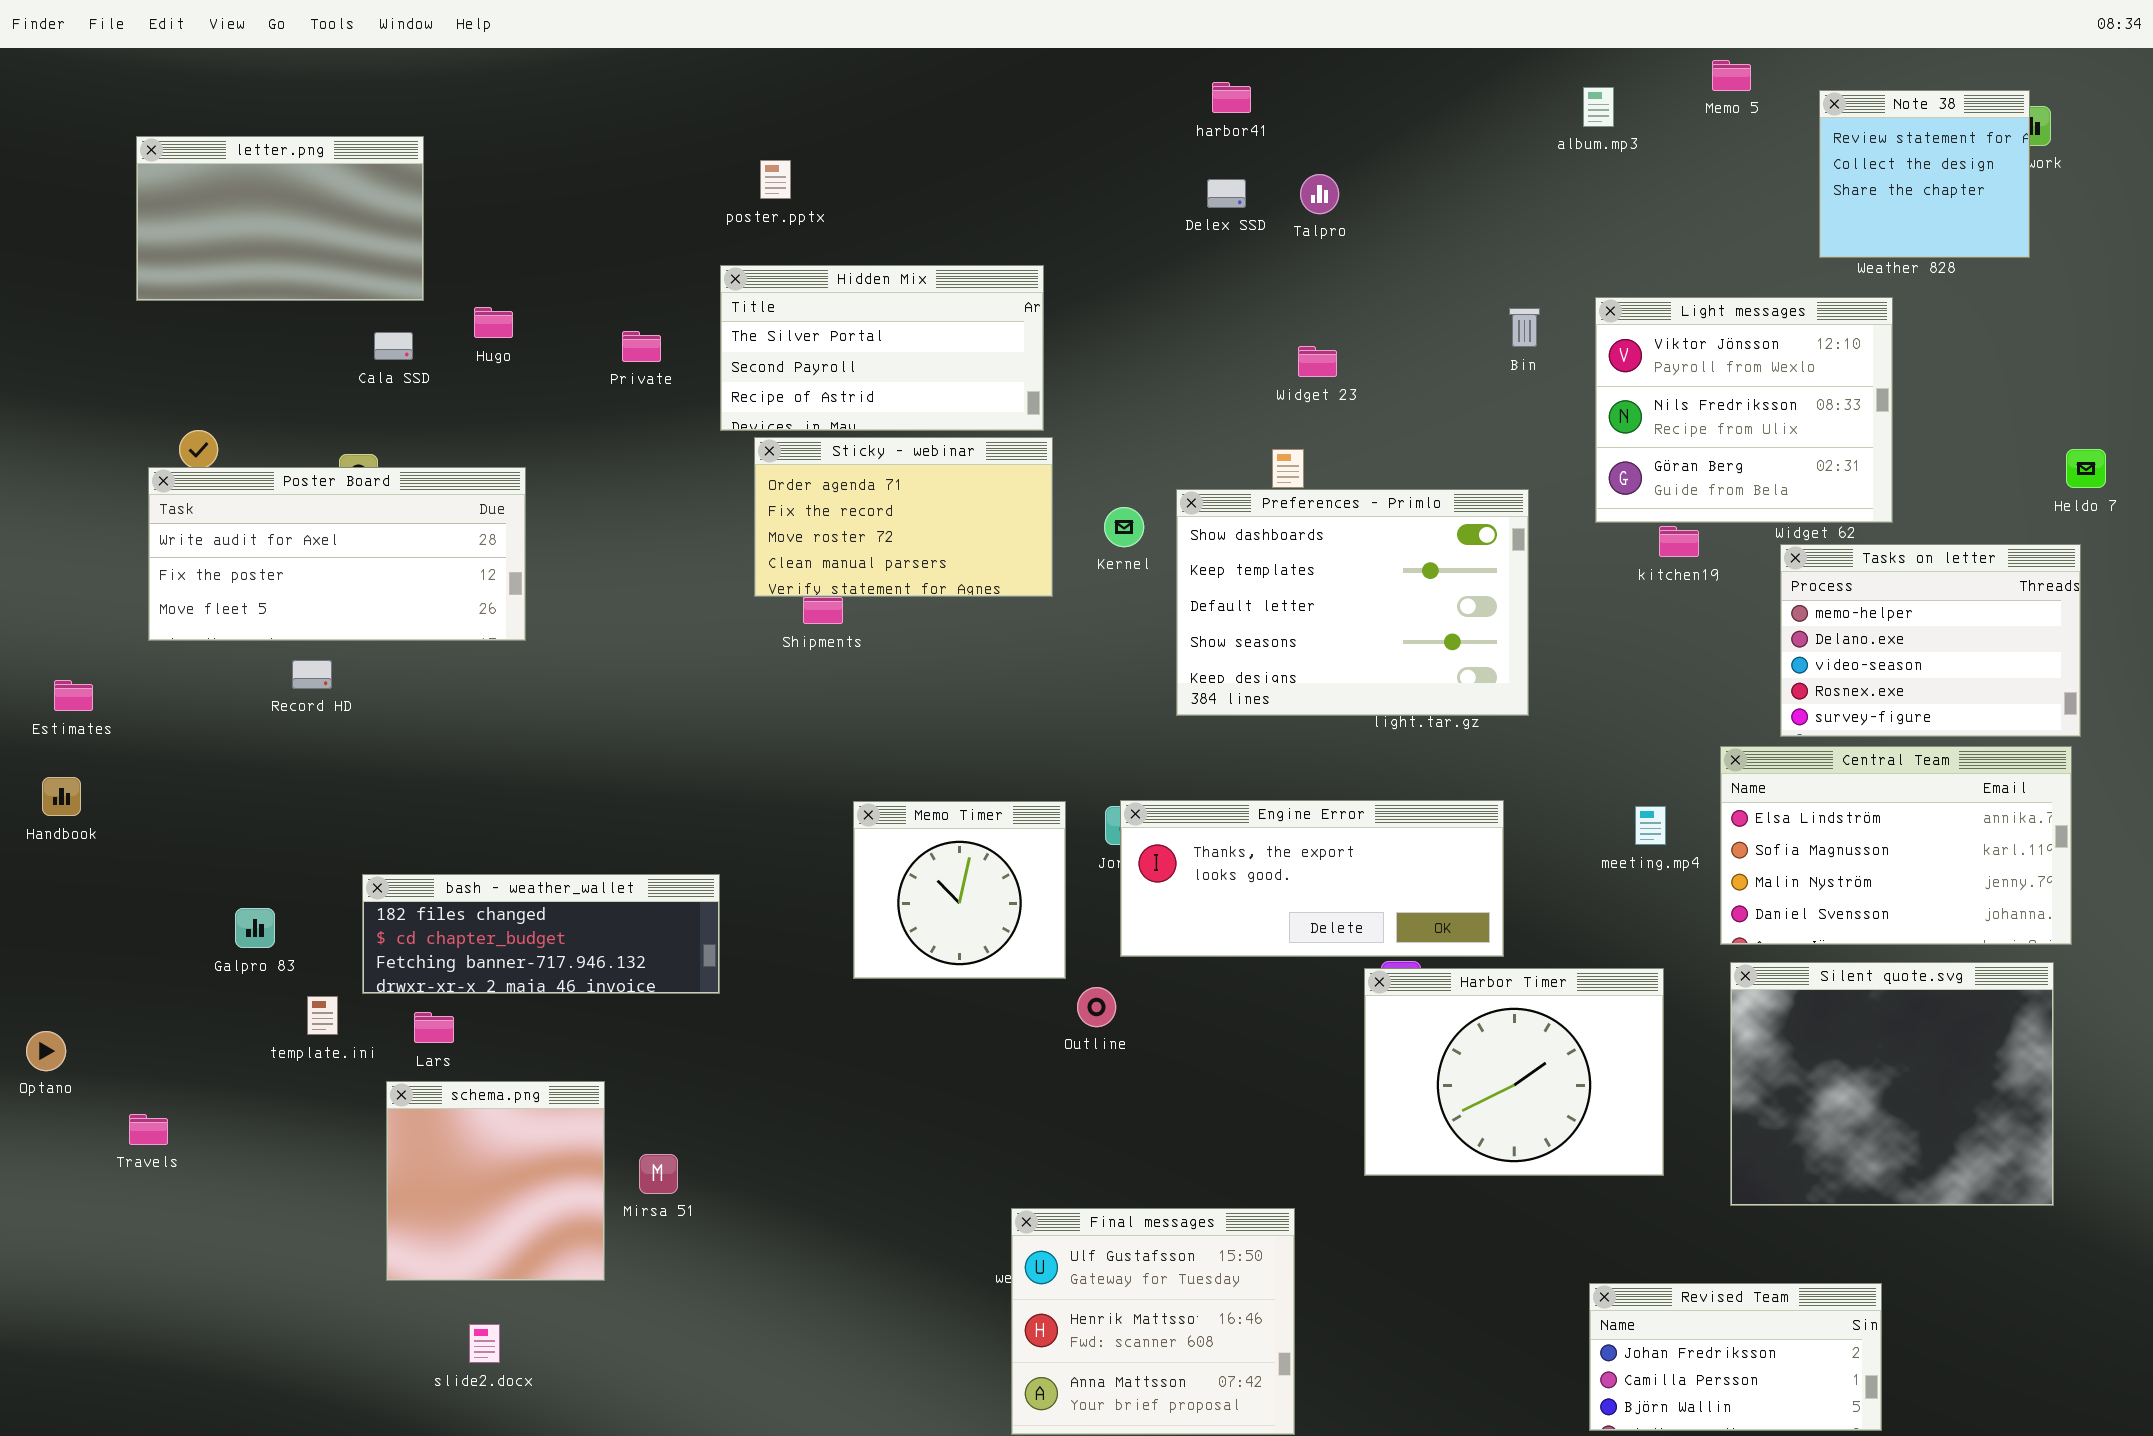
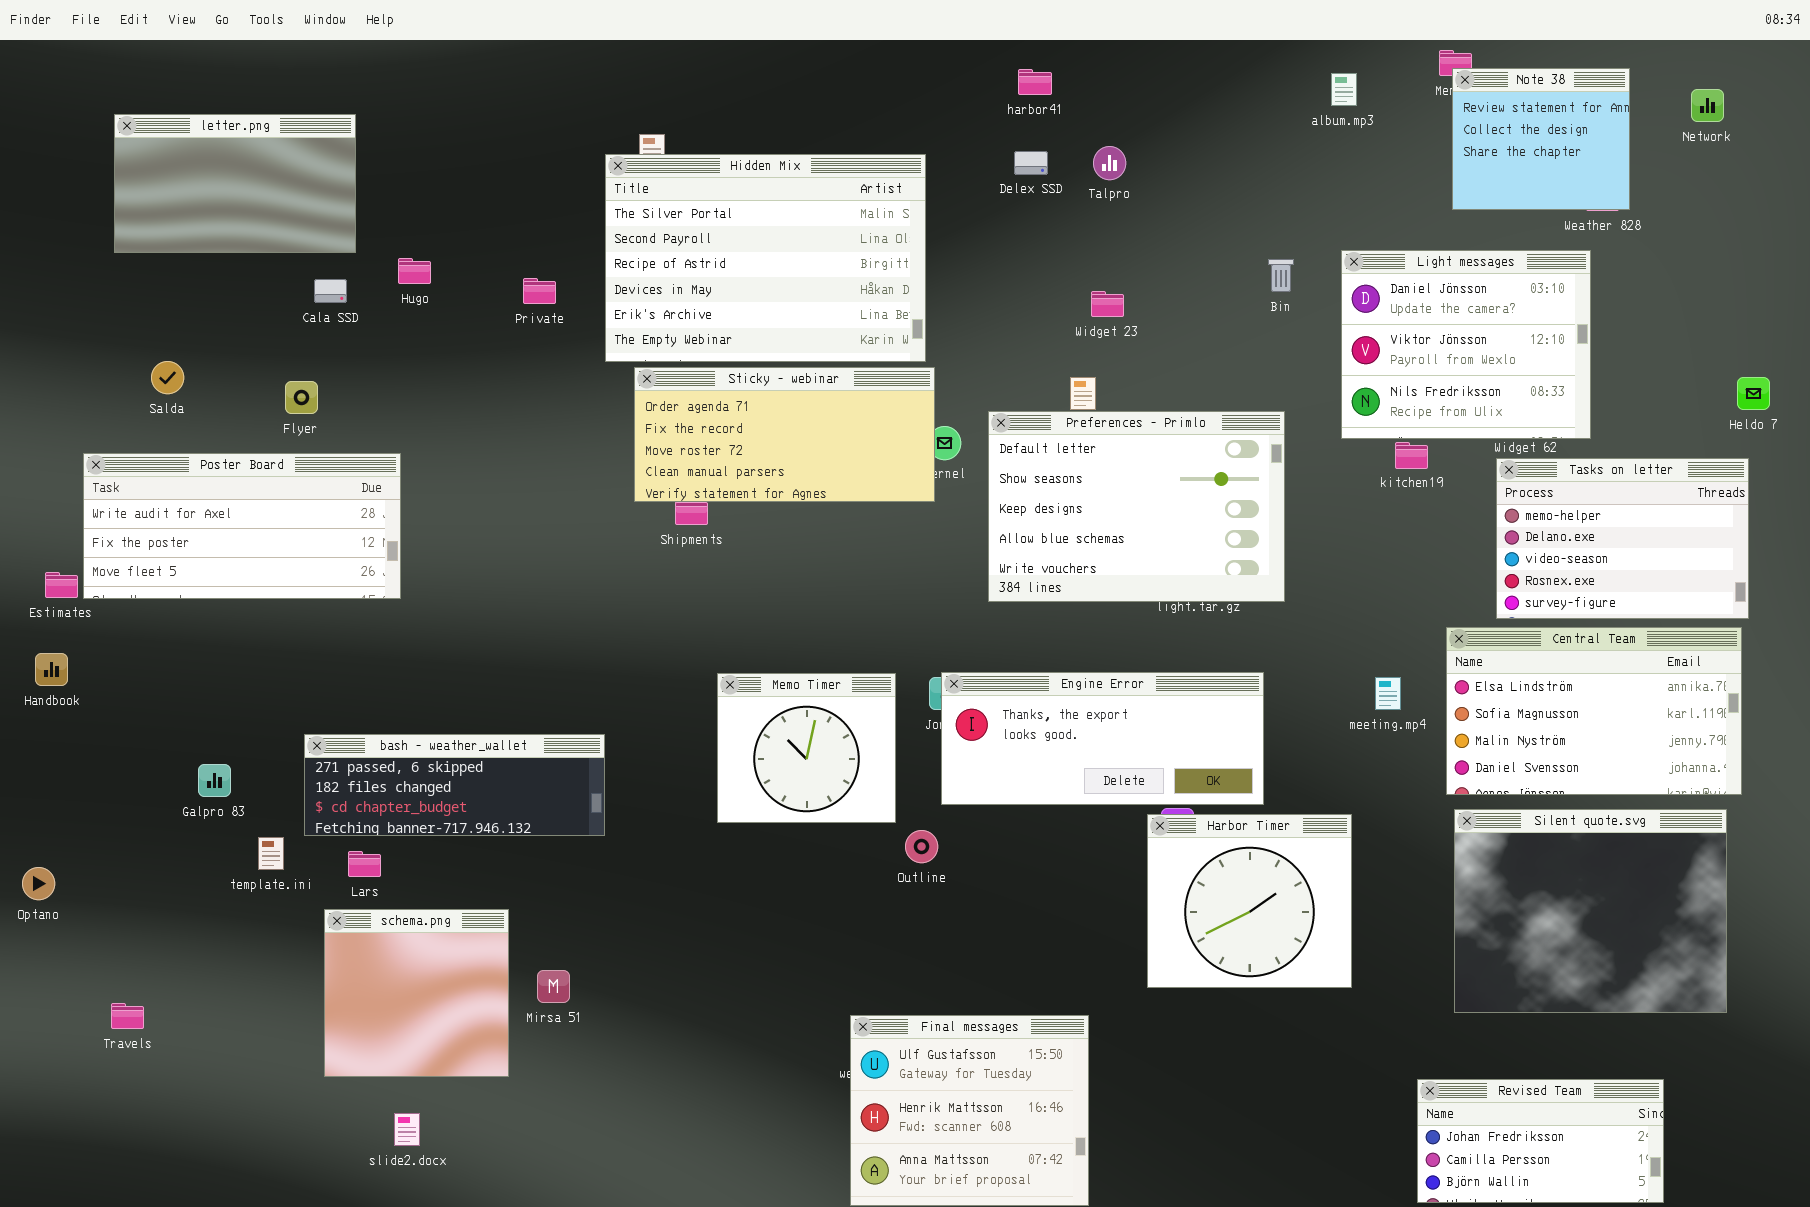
Note 38: [1819,90,2030,258] -> [1452,68,1630,210], moved
Hidden Mix: [720,265,1044,431] -> [605,154,926,362], resized
Light messages: [1595,297,1893,523] -> [1341,250,1591,439], scrolled up 1 row
Sticky - webinar: [754,437,1053,597] -> [634,367,935,502], resized
Poster Board: [148,467,526,641] -> [83,453,401,599], moved
Preferences - Primlo: [1176,489,1529,716] -> [988,411,1285,602], scrolled down 2 rows
bash - weather_wallet: [362,874,720,994] -> [304,734,605,836], scrolled up 1 row
Harbor Timer: [1364,968,1664,1176] -> [1147,814,1352,988], resized
Travels: [129,1114,168,1145] -> [111,1003,144,1029], moved
Revised Team: [1589,1283,1882,1431] -> [1417,1079,1664,1203], moved

